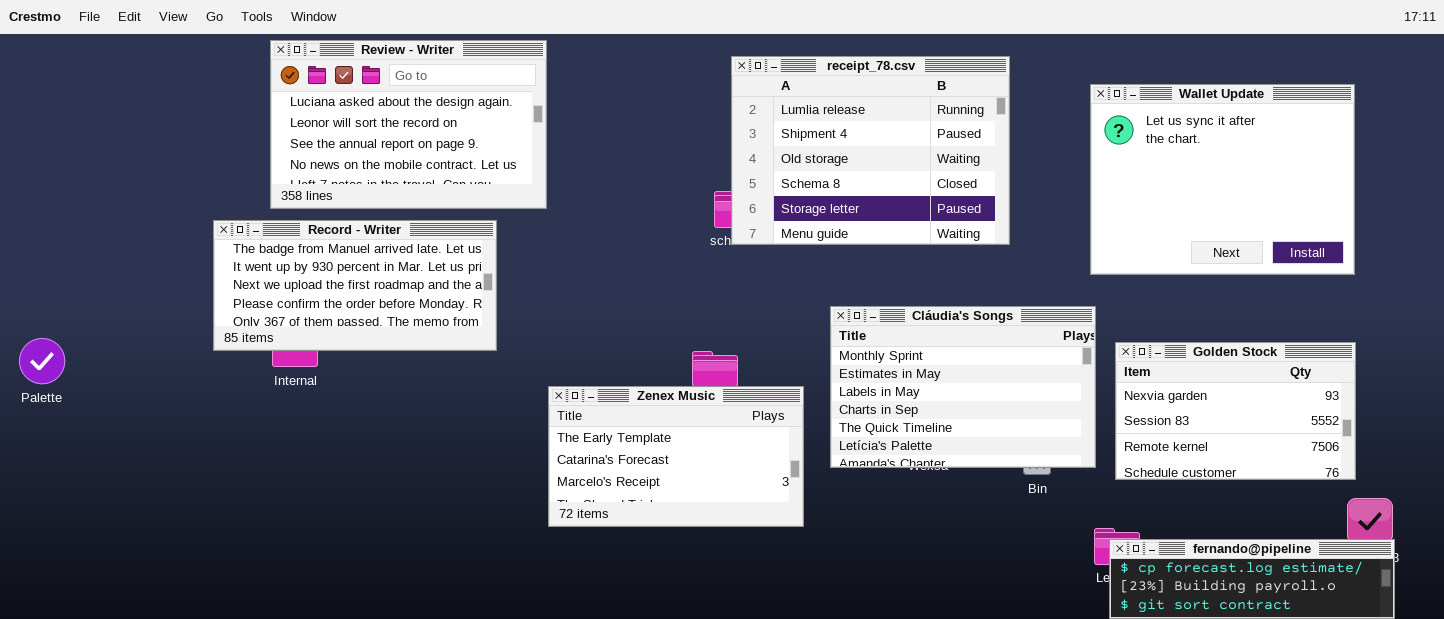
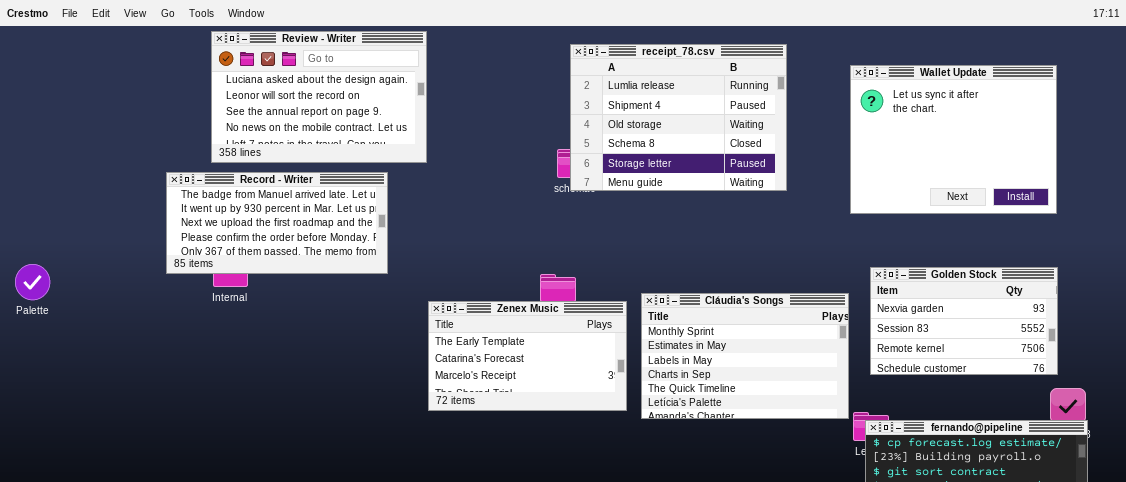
Cláudia's Songs: [830,306,1096,468] -> [641,293,849,419], moved

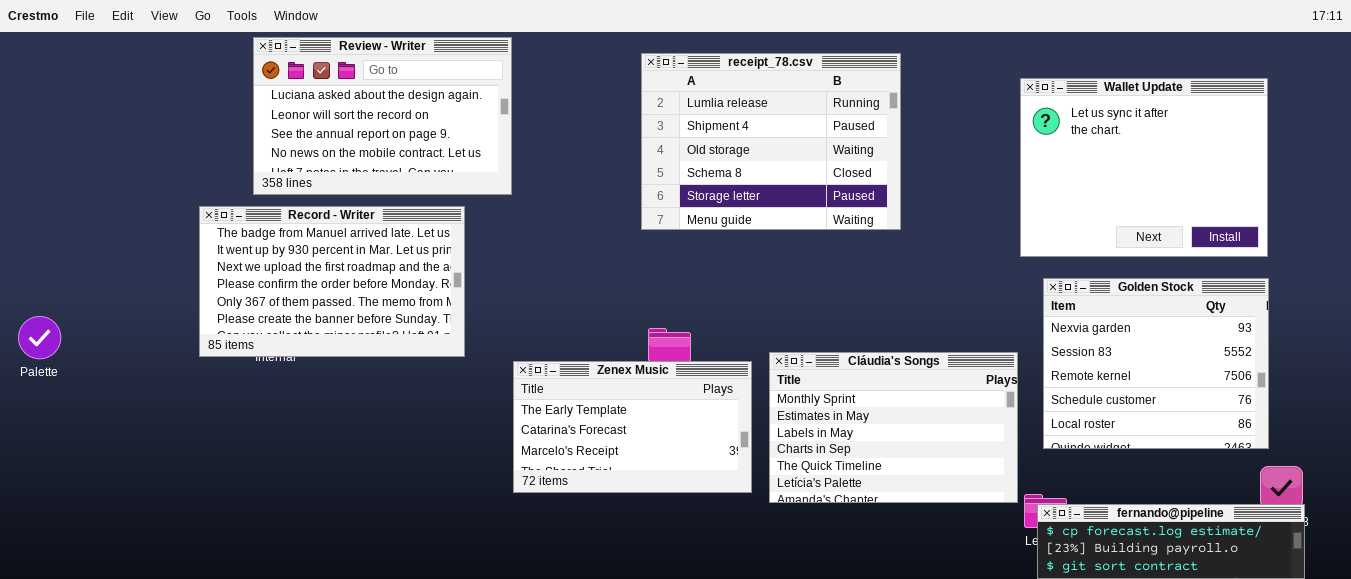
receipt_78.csv: [570,44,787,191] -> [641,53,901,230], moved
Record - Writer: [166,172,388,274] -> [199,206,465,357], resized
Golden Stock: [870,267,1058,375] -> [1043,278,1269,449], resized

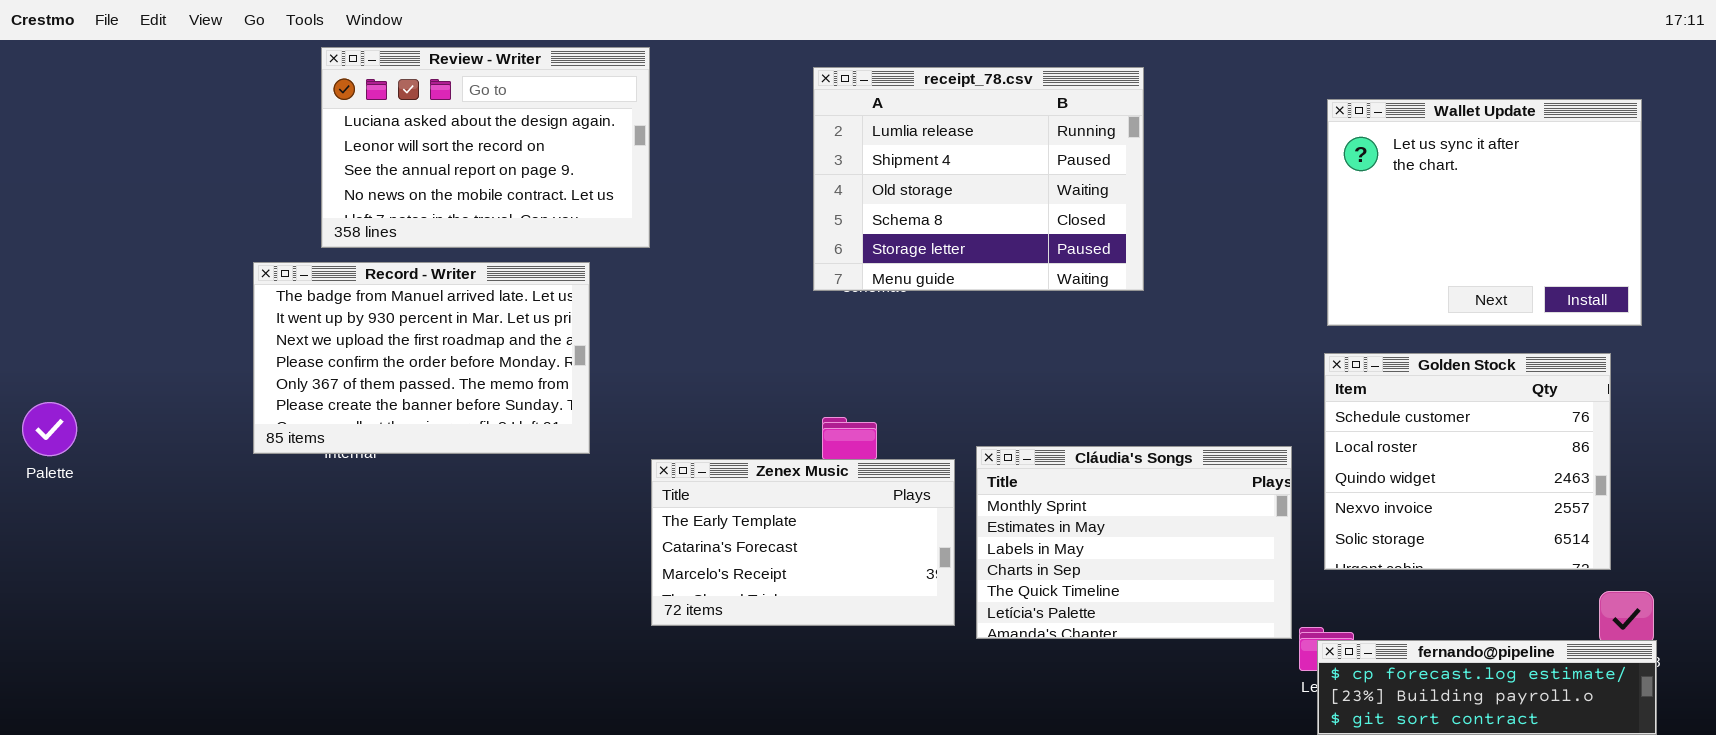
Wallet Update: [1020,78,1268,257] -> [1327,99,1642,326], moved
Golden Stock: [1043,278,1269,449] -> [1324,353,1611,570], scrolled down 3 rows

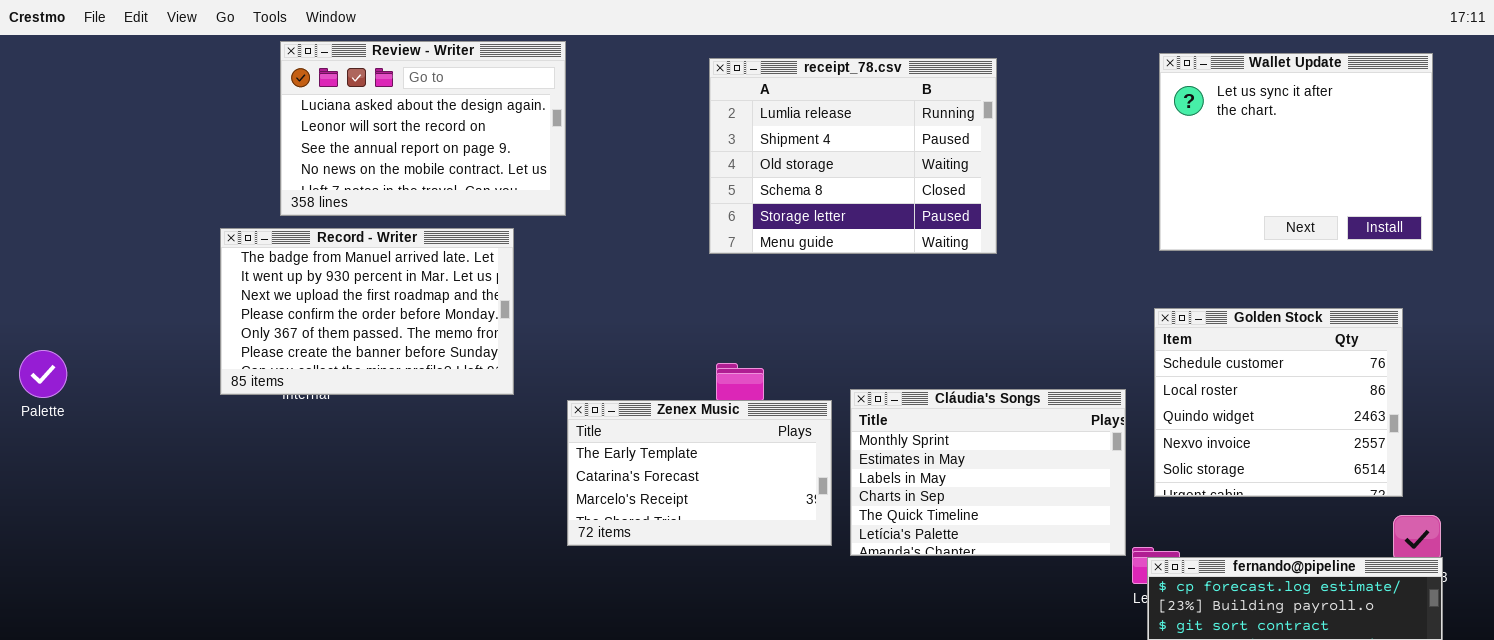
Wallet Update: [1327,99,1642,326] -> [1159,53,1433,251], moved

